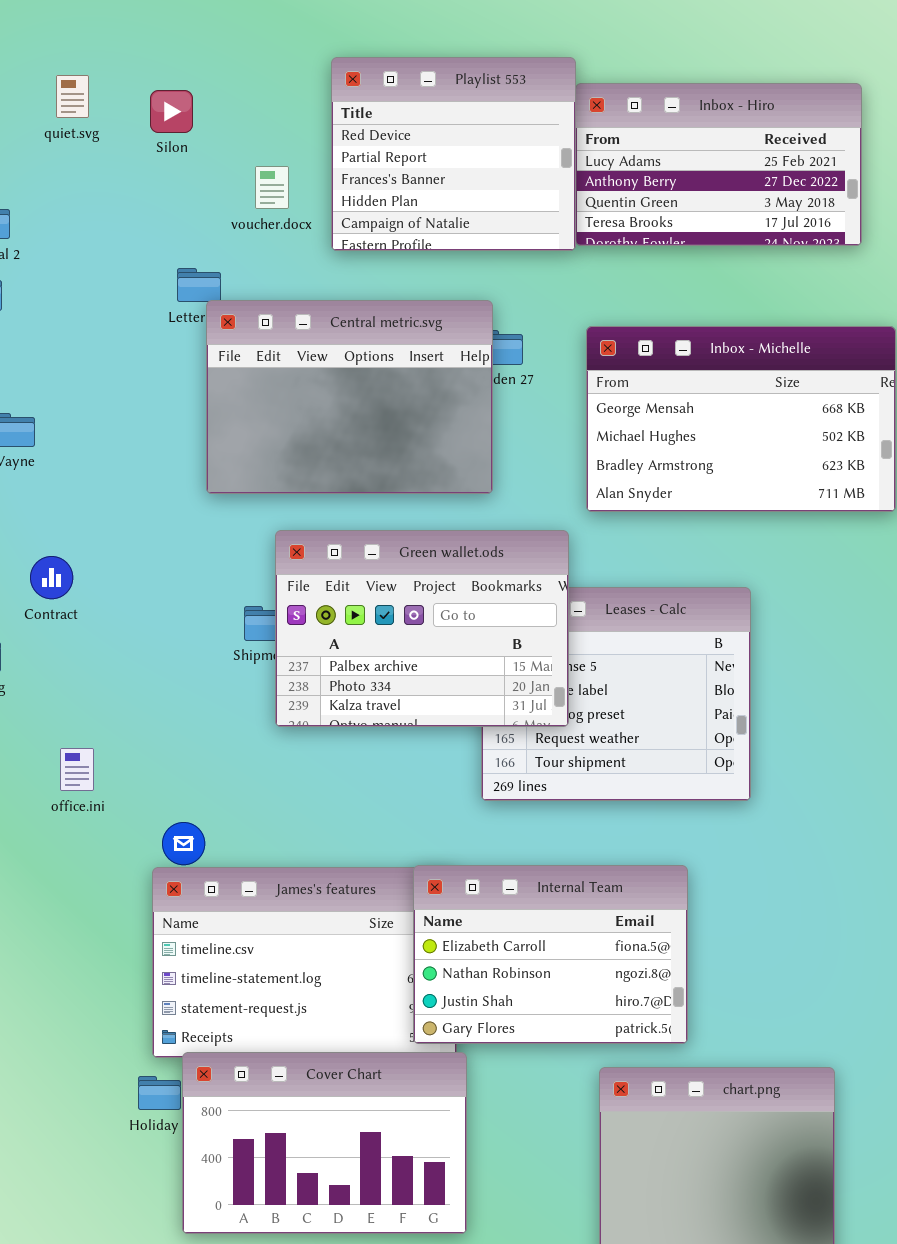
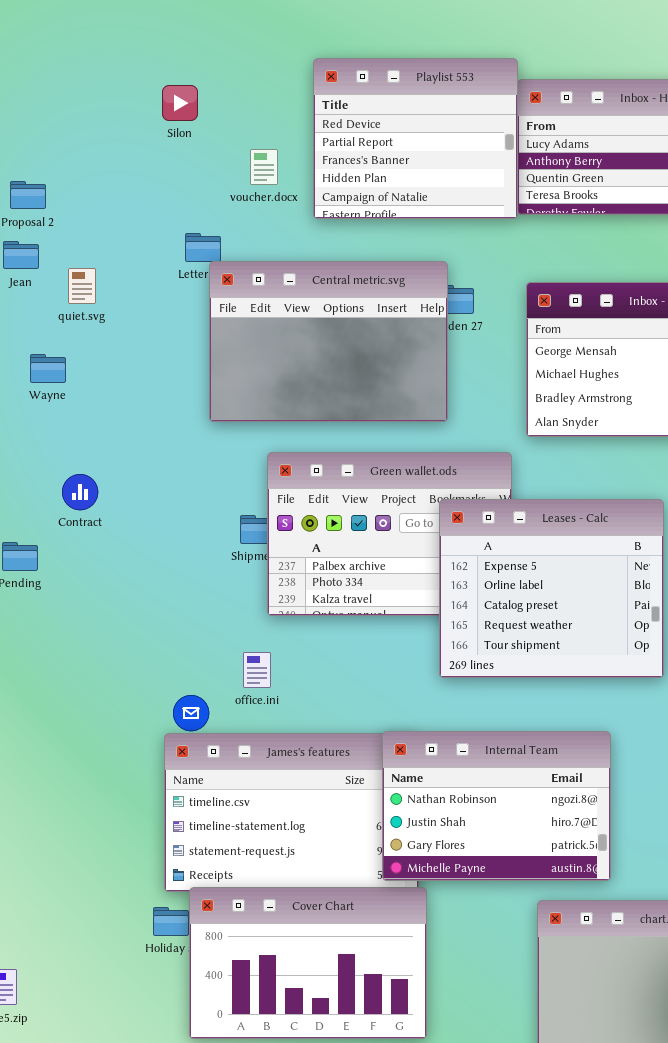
quiet.svg: [56,75,89,118] -> [68,268,96,304], moved
Leases - Calc: [481,587,751,801] -> [439,499,664,678], raised
office.ini: [60,748,94,791] -> [243,652,271,688], moved
Internal Team: [413,865,688,1044] -> [382,731,611,881], scrolled down 1 row

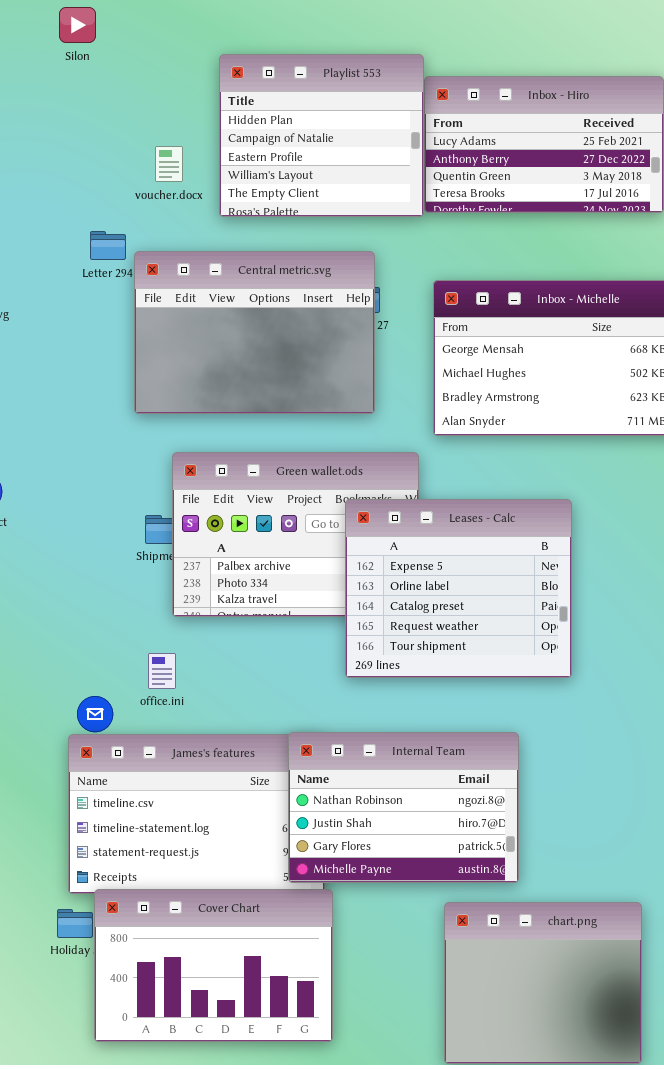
Playlist 553: [313,58,518,219] -> [219,54,424,217], scrolled down 3 rows
Silon: [162,85,198,121] -> [59,7,96,43], moved
Central metric.svg: [209,261,448,422] -> [134,251,375,414], moved

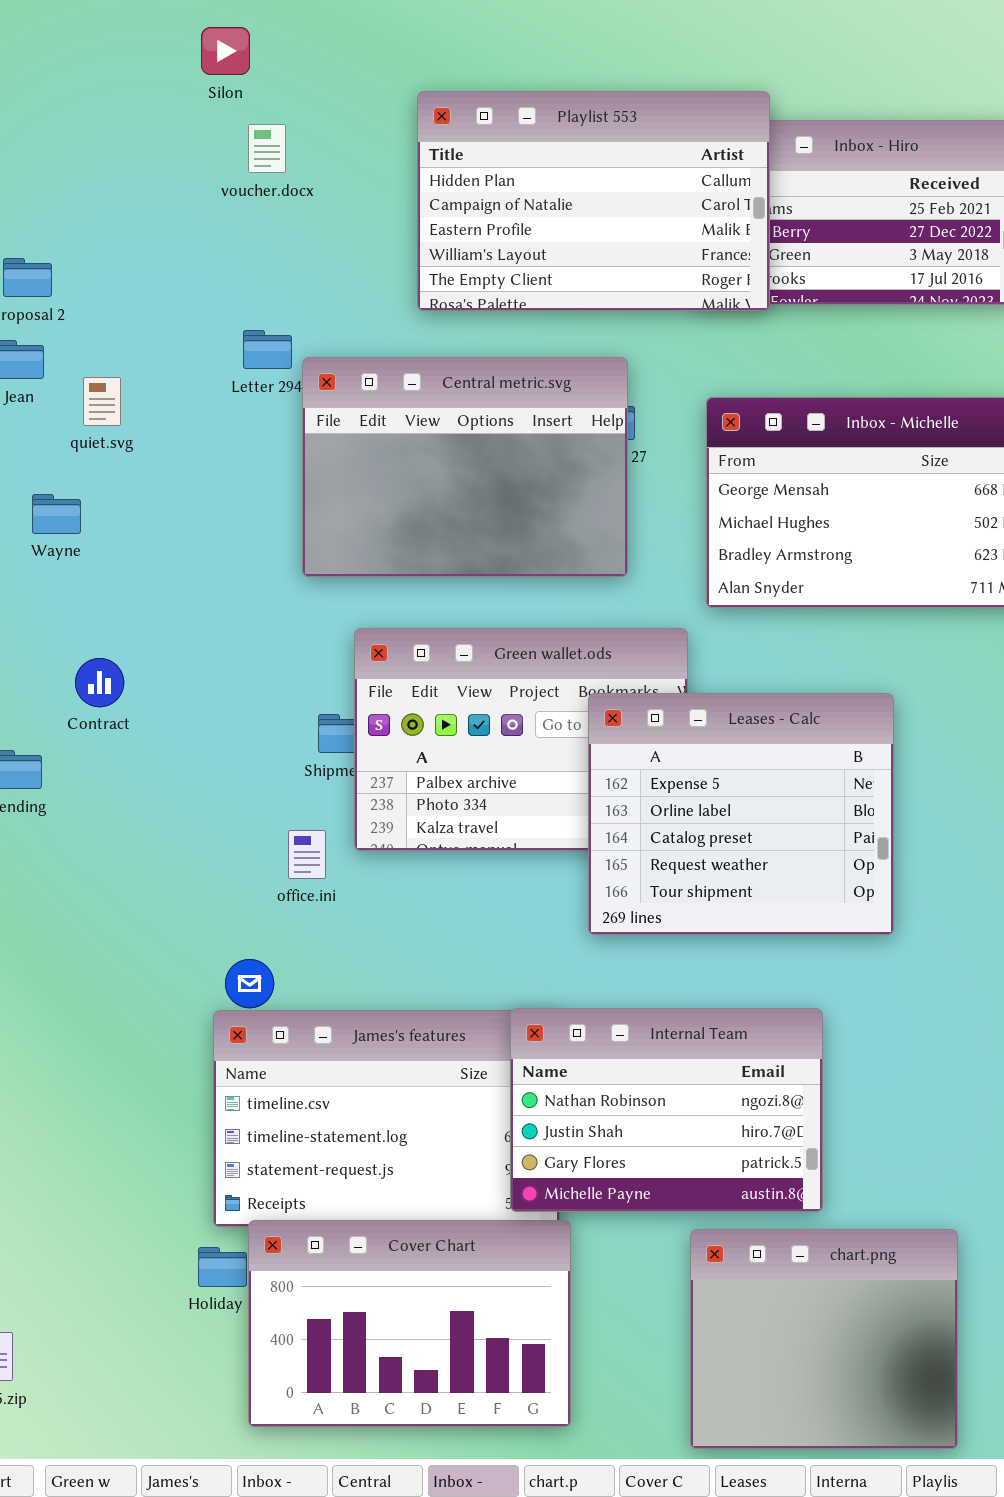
Playlist 553: [219,54,424,217] -> [417,91,770,311], resized
voucher.docx: [155,146,183,182] -> [248,124,286,173], moved
office.ini: [148,653,176,689] -> [288,830,326,879], moved
chart.png: [444,902,642,1064] -> [690,1229,958,1449], moved

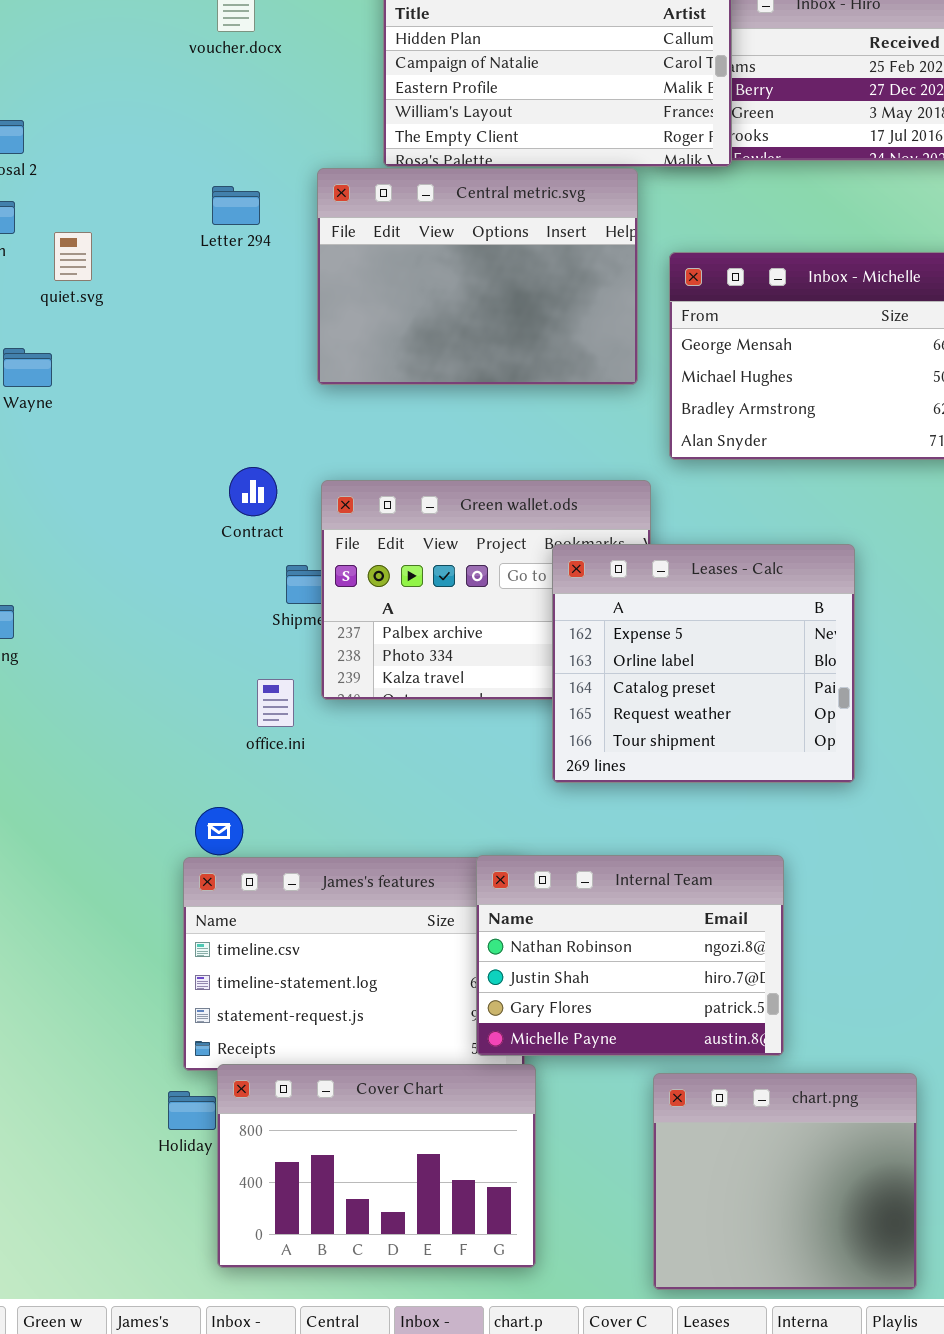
Central metric.svg: [302,357,628,577] -> [317,168,638,385], moved
Contract: [75,658,124,707] -> [229,467,277,516], moved

